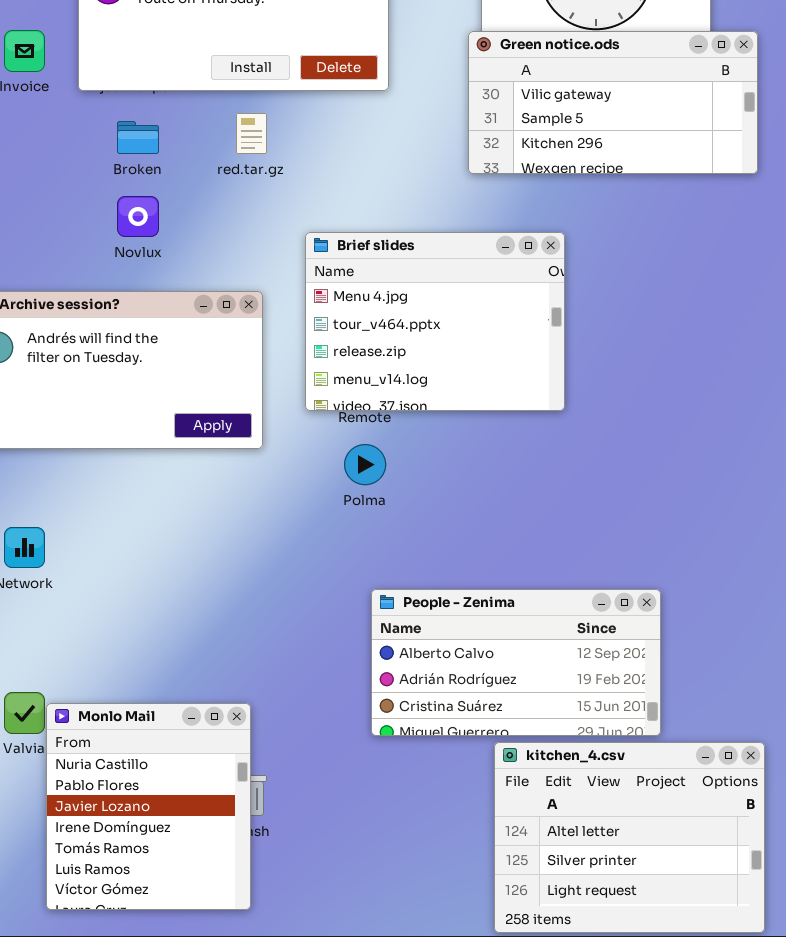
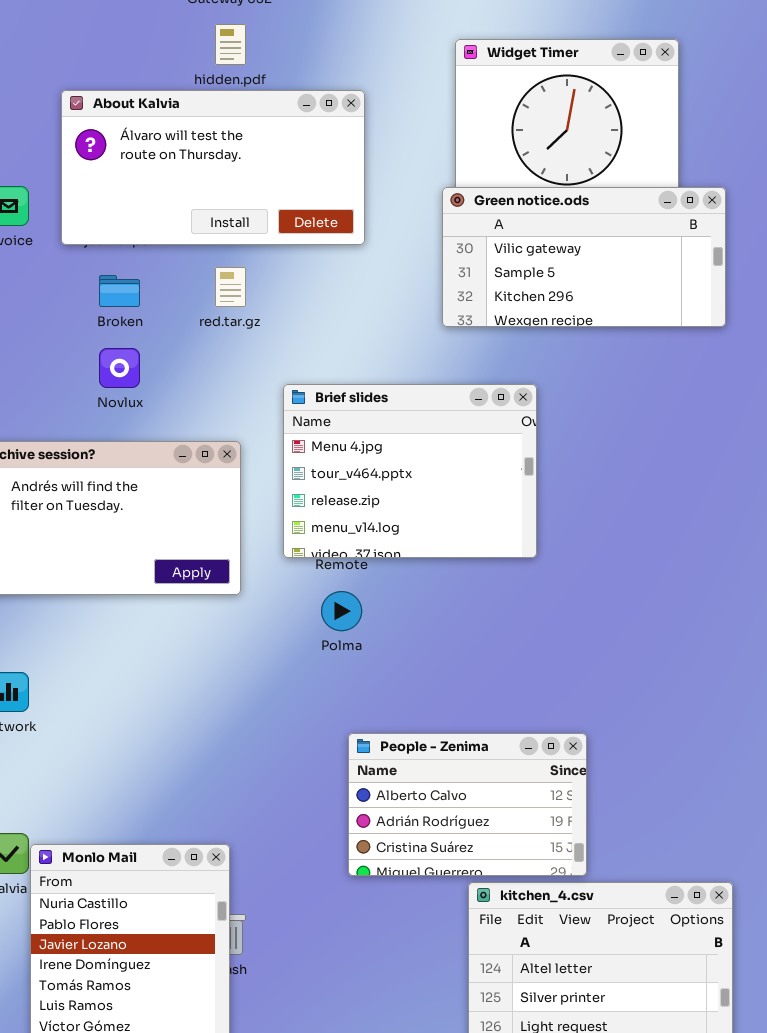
People - Zenima: [371,589,661,736] -> [348,733,587,876], resized

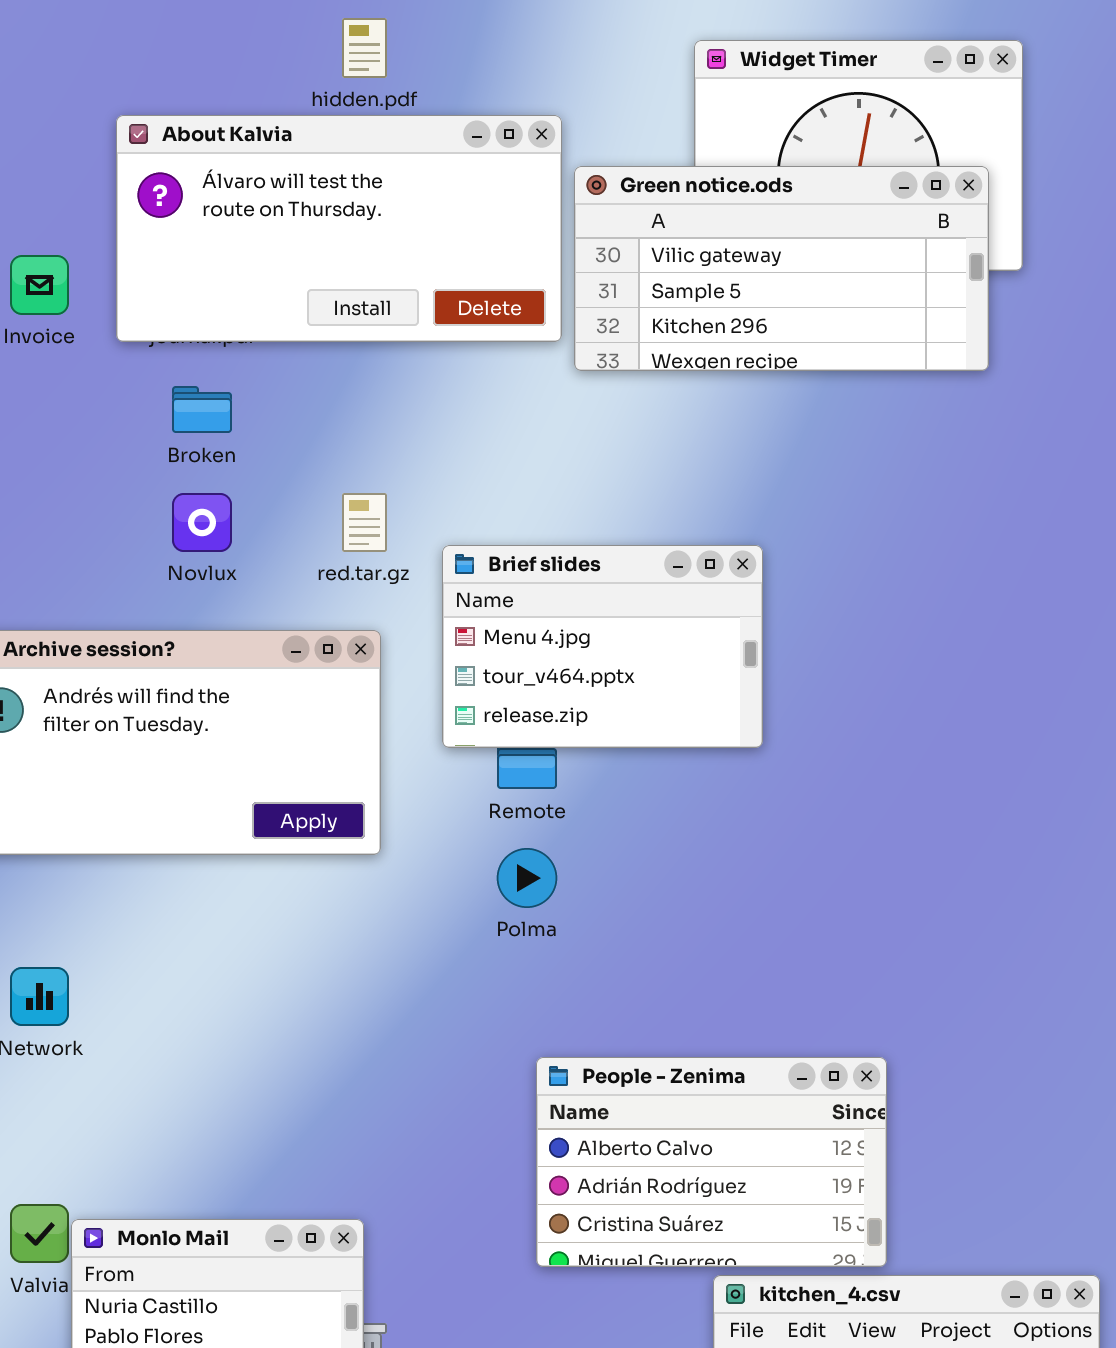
Green notice.ods: [442,187,726,327] -> [574,166,989,371], moved
red.tar.gz: [215,267,246,307] -> [342,493,387,552], moved
Brief slides: [283,384,537,558] -> [442,545,763,748], resized

